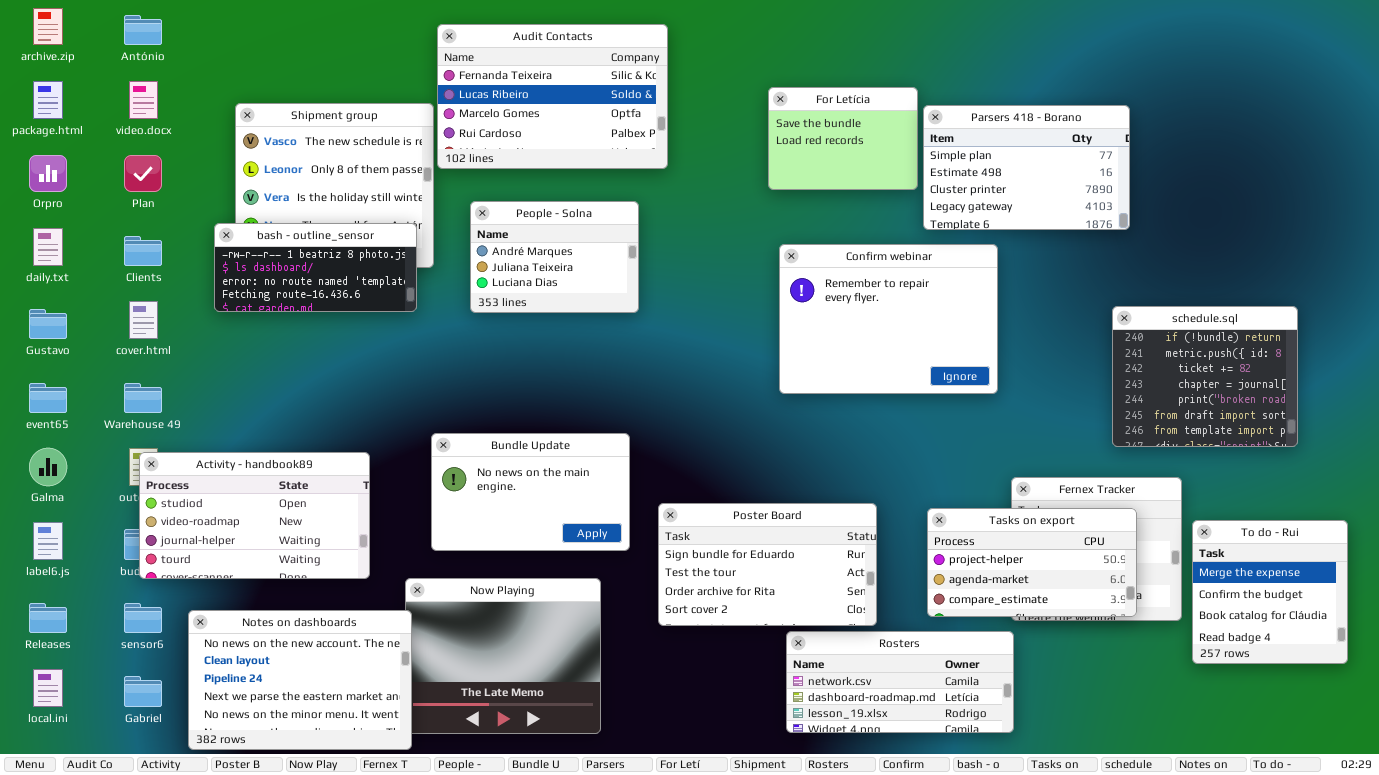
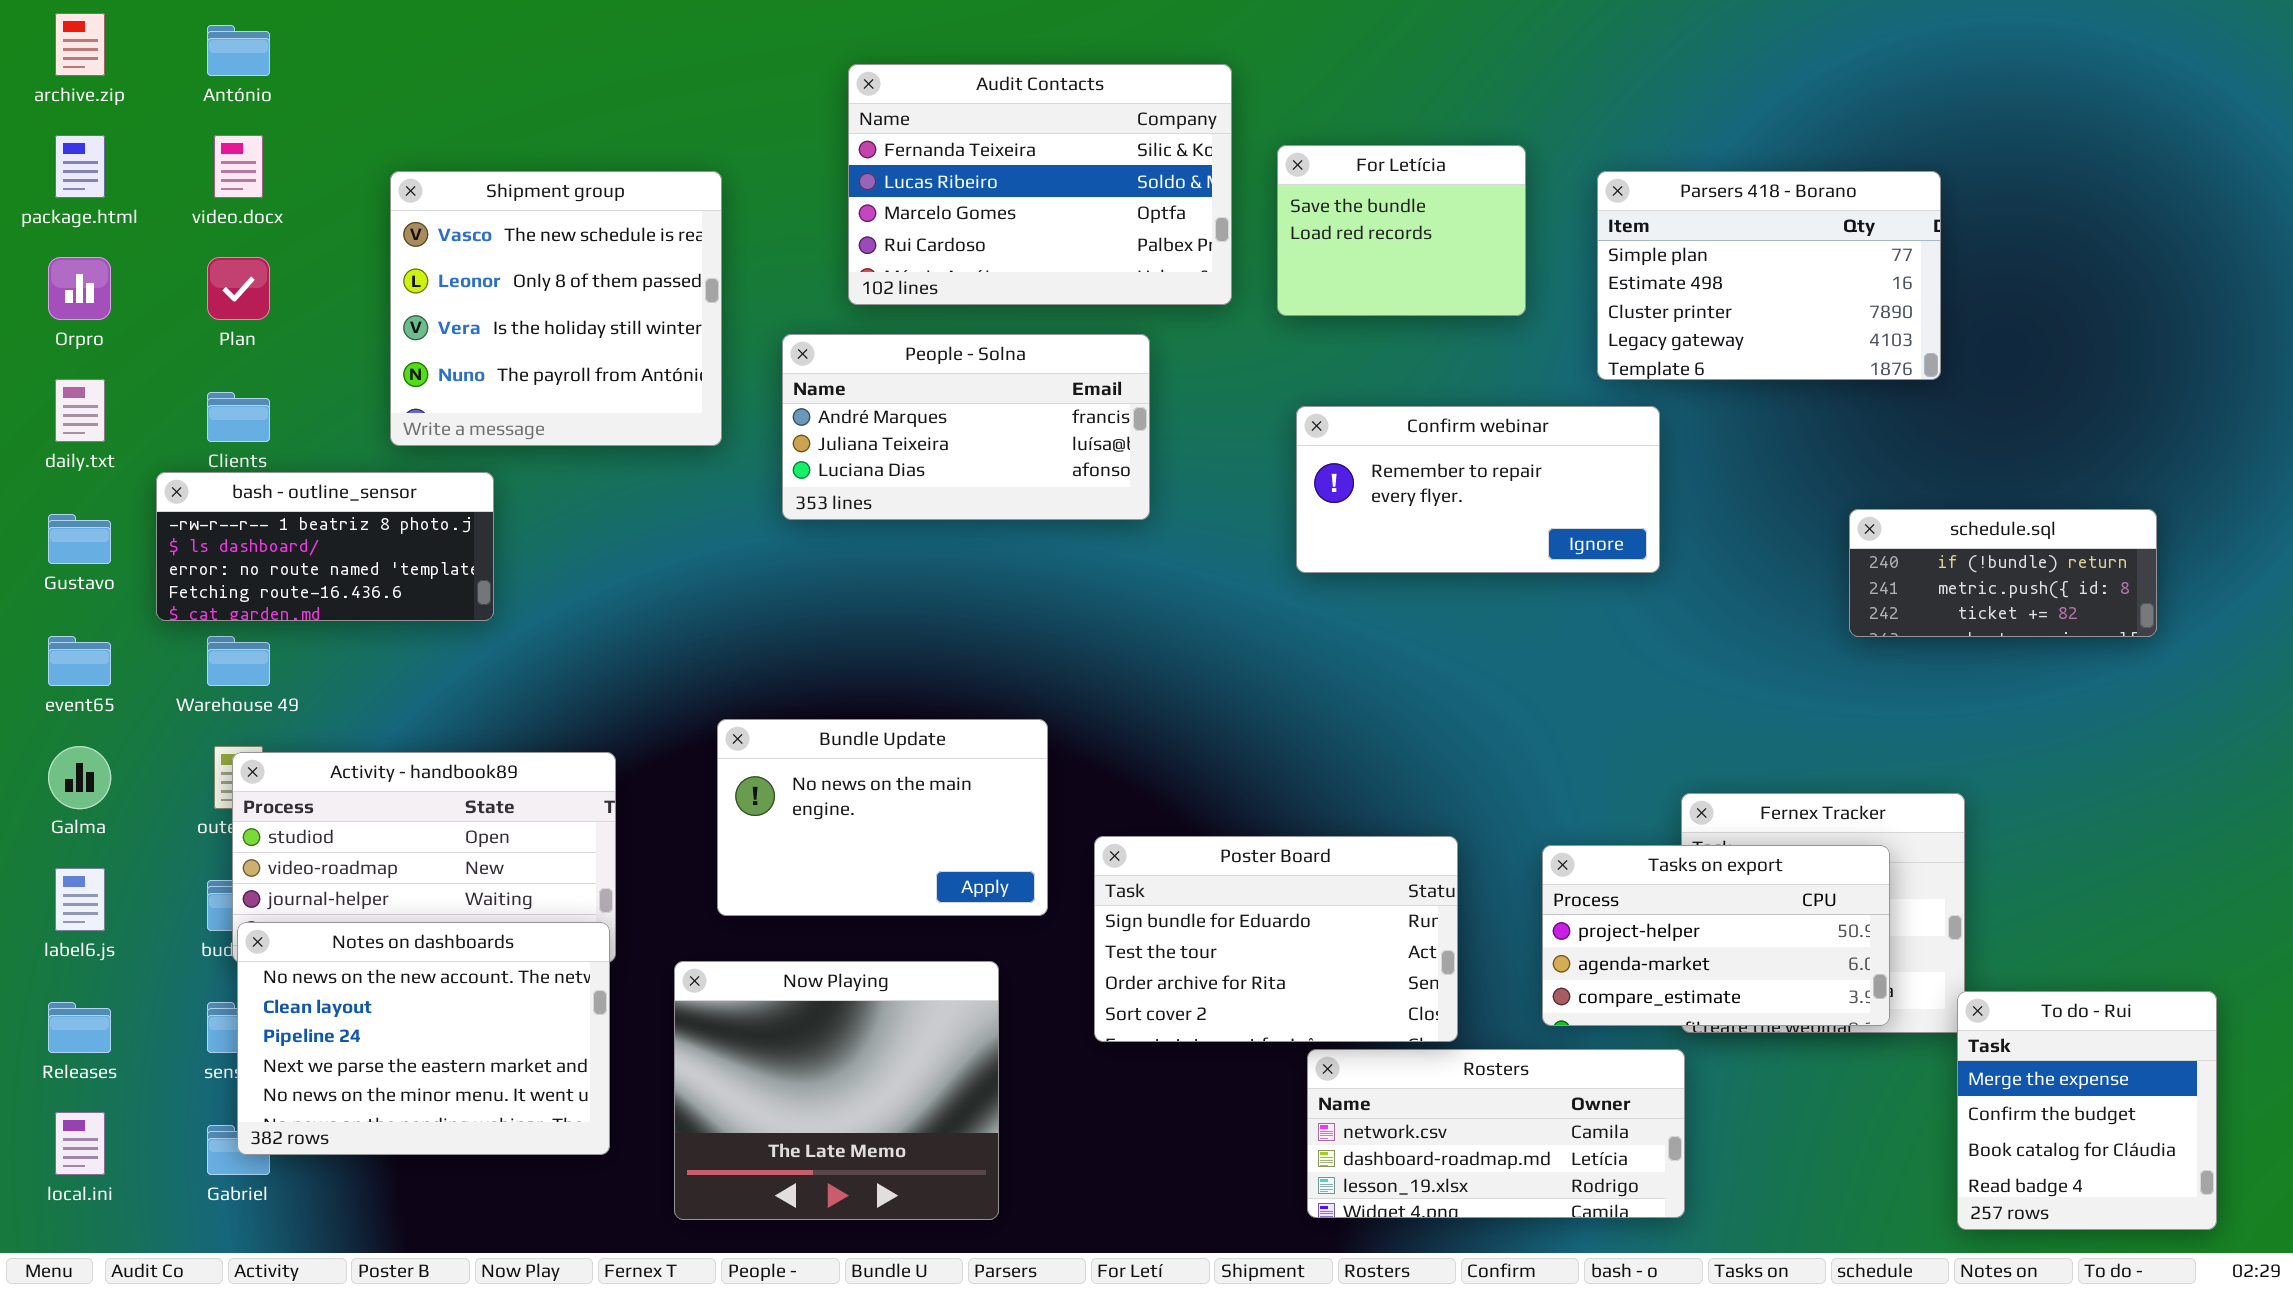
Audit Contacts: [437,24,668,169] -> [848,64,1232,305], moved
Parsers 418 - Borano: [923,105,1130,230] -> [1597,171,1941,380], moved
People - Solna: [470,201,639,313] -> [782,334,1150,520], resized
bash - outline_sensor: [214,223,417,312] -> [156,472,494,621], moved
Confirm webinar: [779,244,998,394] -> [1296,406,1660,573], resized
schedule.sql: [1112,306,1298,447] -> [1849,509,2157,637], resized
To do - Rui: [1192,520,1348,664] -> [1957,991,2217,1230], moved
Notes on dashboards: [188,610,412,750] -> [237,922,610,1155], moved

